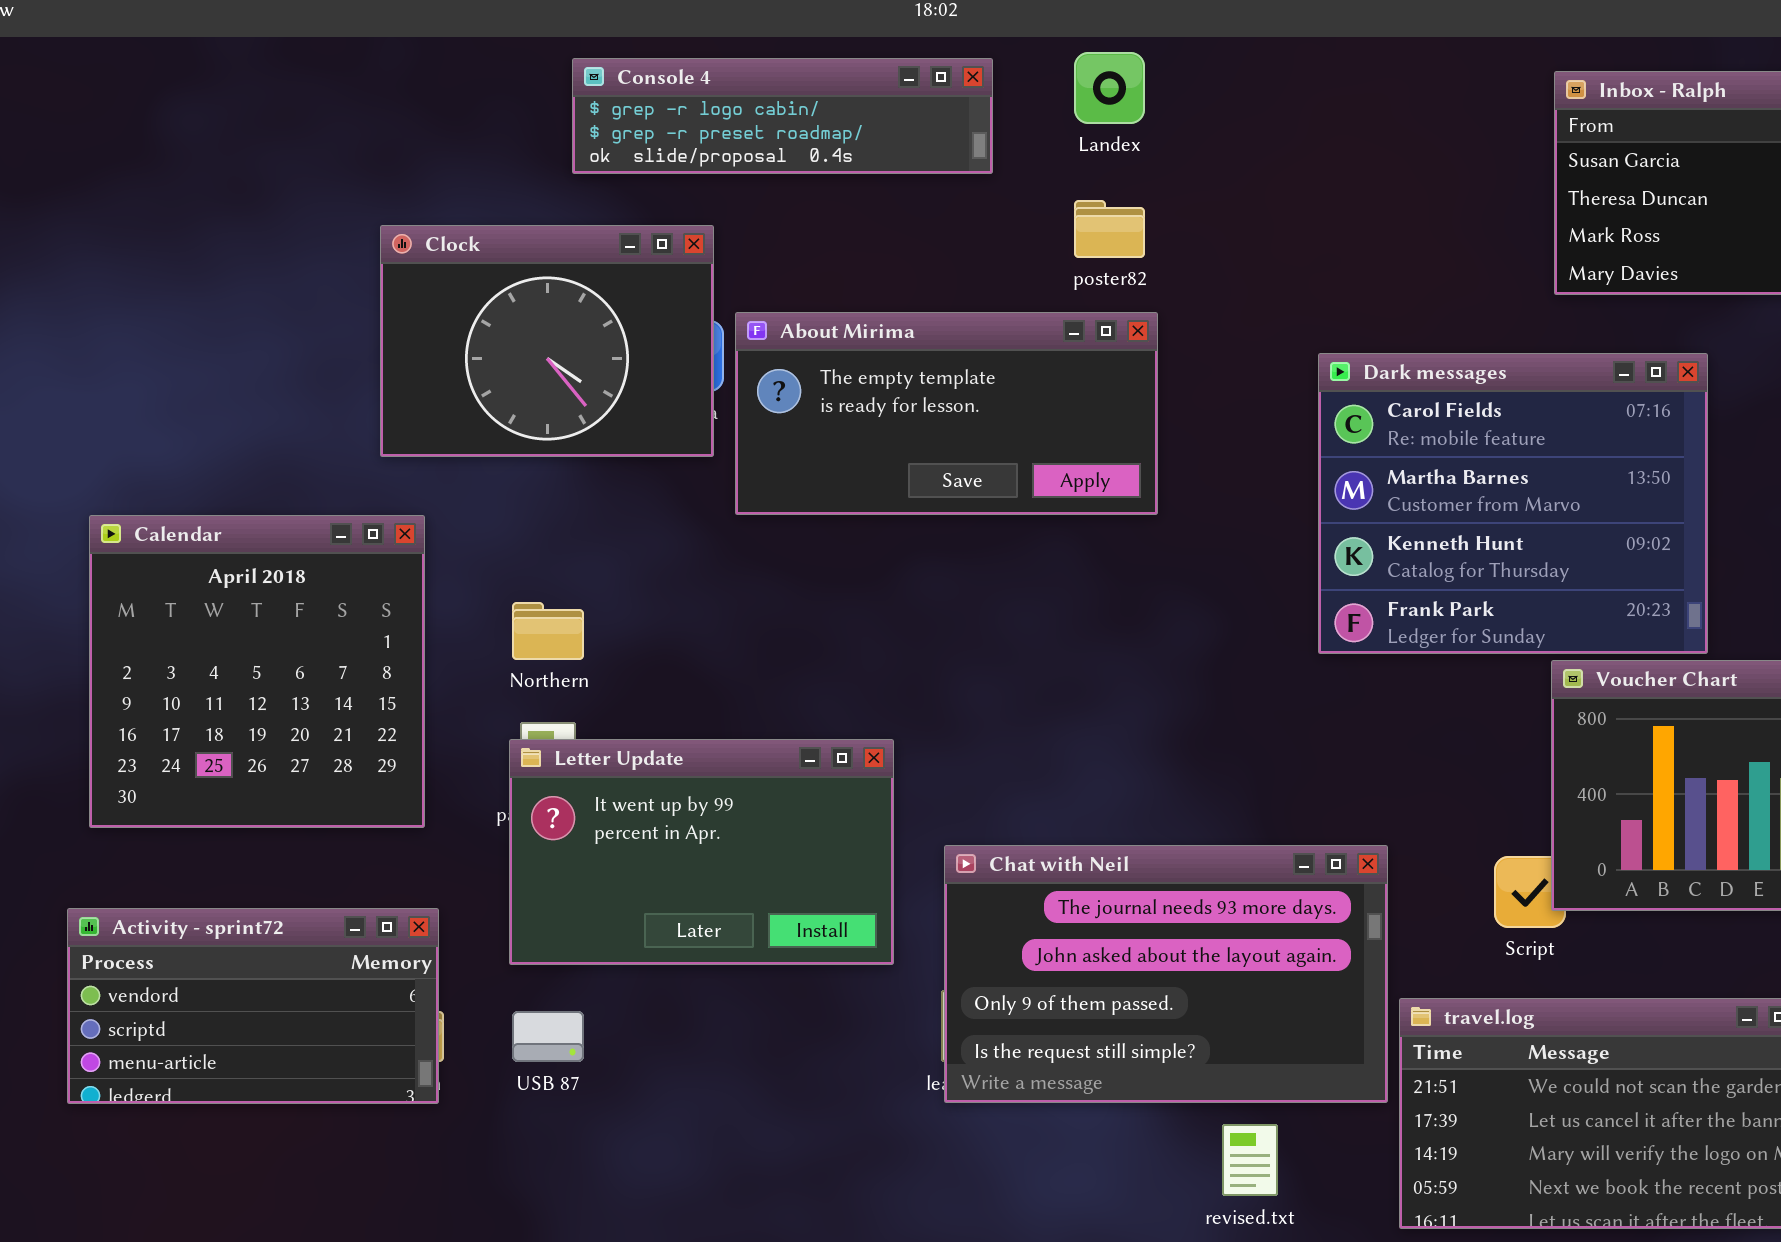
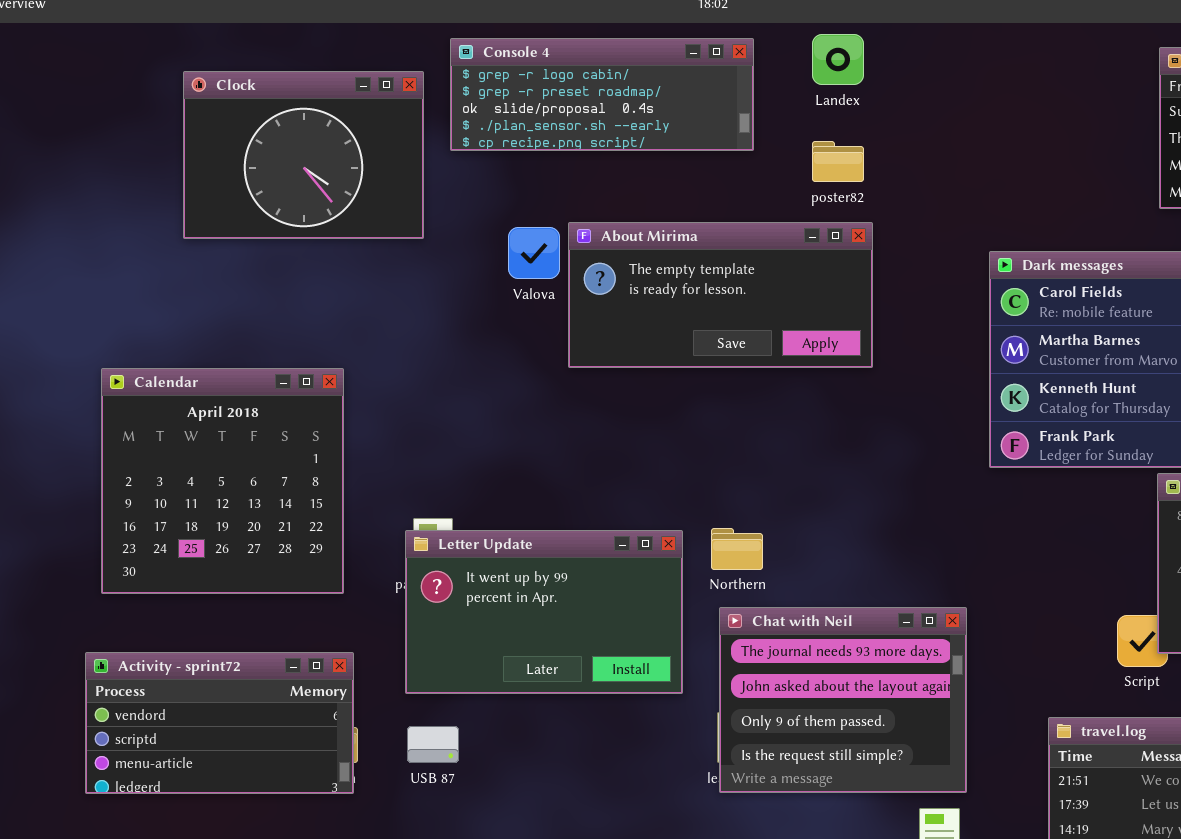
Console 4: [572,58,993,174] -> [450,38,754,151], resized
Clock: [380,225,714,457] -> [183,71,424,239], moved
Northern: [512,602,584,660] -> [711,528,763,570], moved
Chat with Neil: [944,845,1388,1103] -> [719,607,967,793], resized

